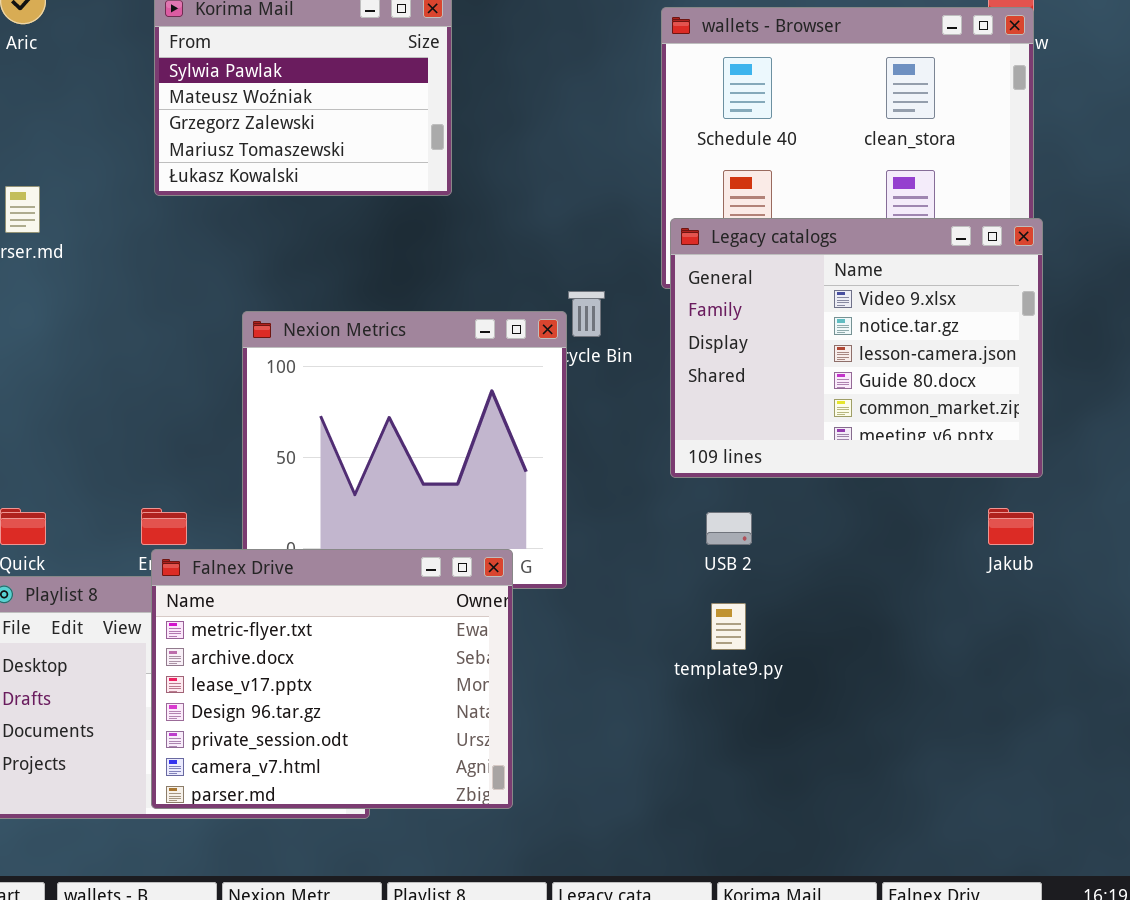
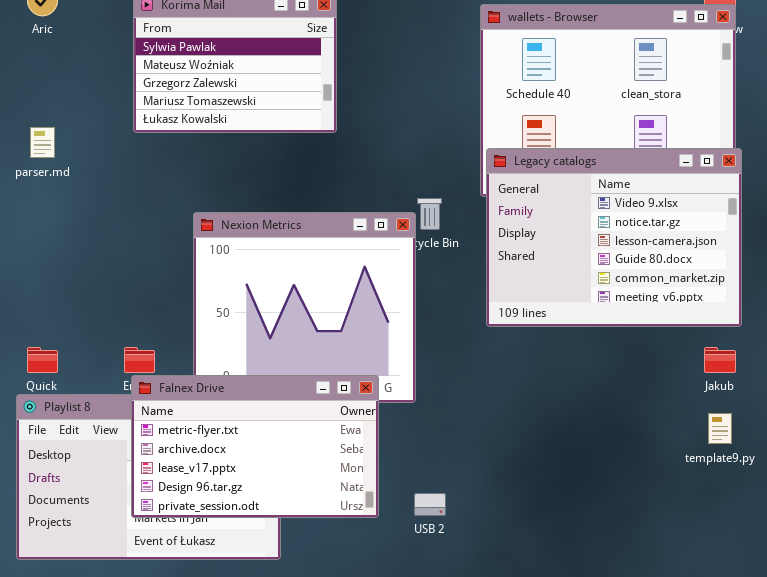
USB 2: [706,512,752,545] -> [414,493,446,516], moved
Falnex Drive: [151,549,513,809] -> [131,375,379,518], resized
template9.py: [711,603,746,650] -> [708,413,732,444], moved

